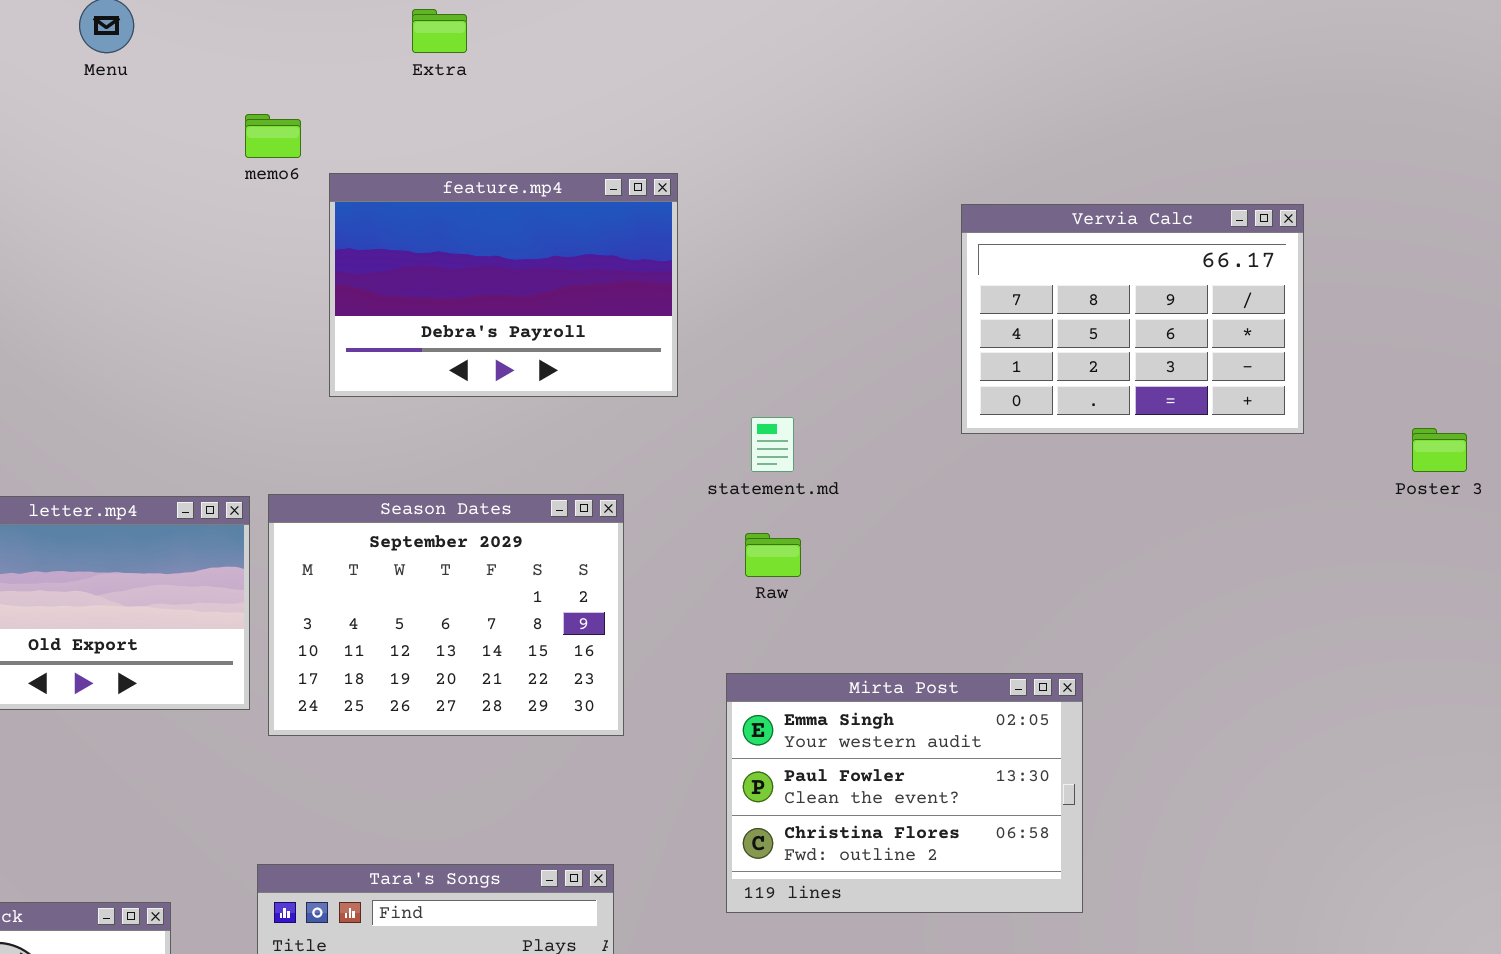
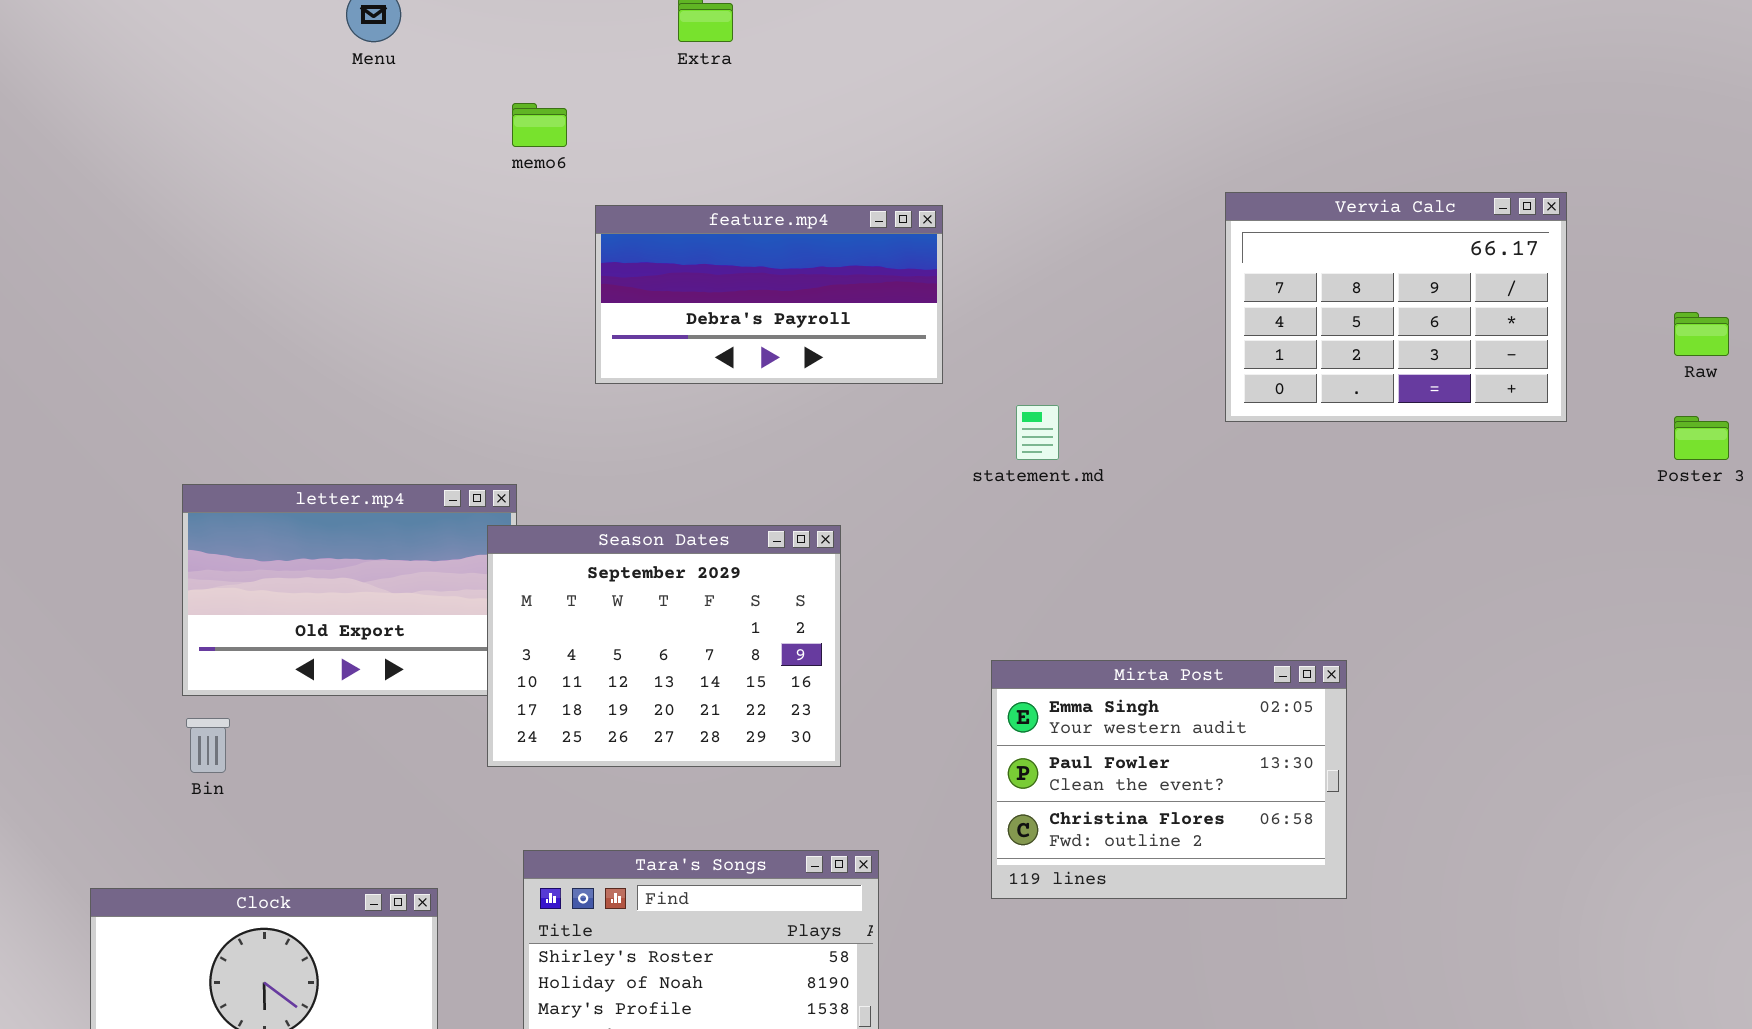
feature.mp4: [329,173,678,397] -> [595,205,943,384], resized
Season Dates: [268,494,624,736] -> [487,525,841,767], moved
Raw: [745,533,801,577] -> [1674,312,1729,356], moved

